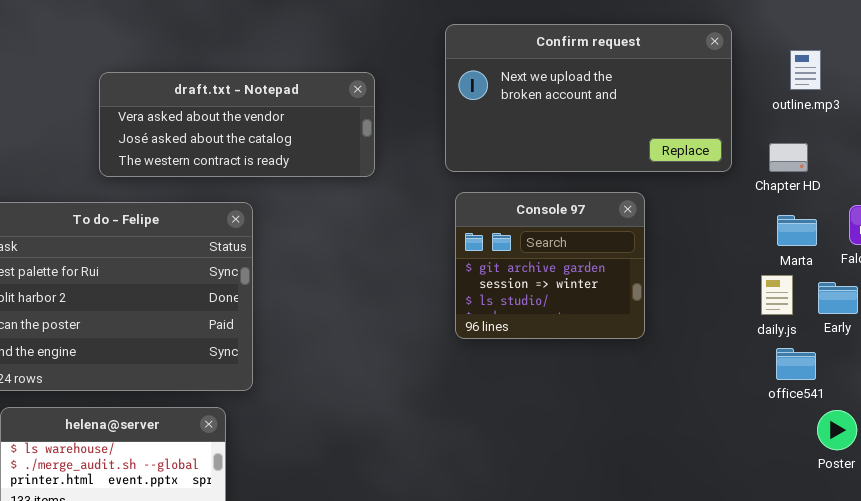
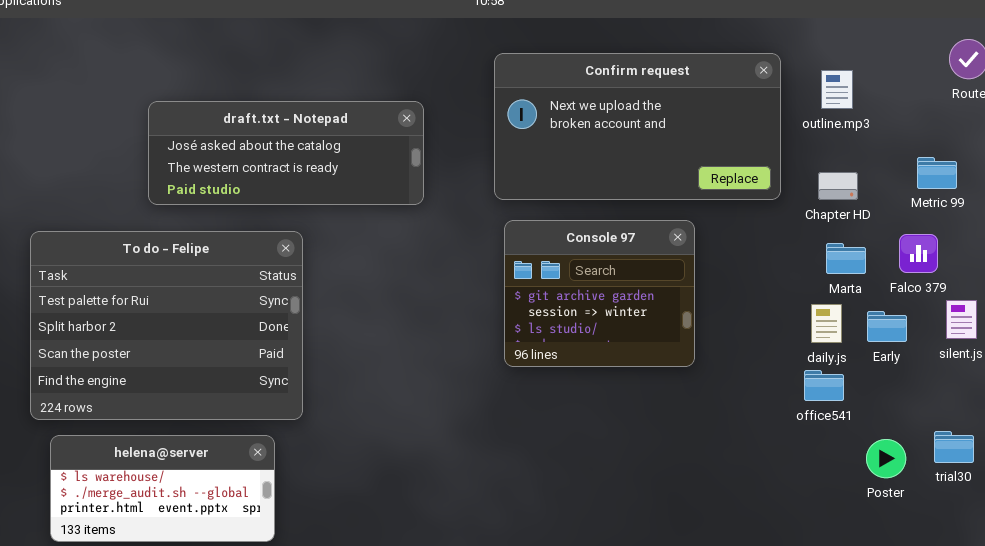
outline.mp3: [790,50,821,90] -> [821,70,853,109], moved
draft.txt - Notepad: [99,72,375,177] -> [148,101,424,205], scrolled down 1 row
office541: [776,348,816,380] -> [804,370,844,401], moved

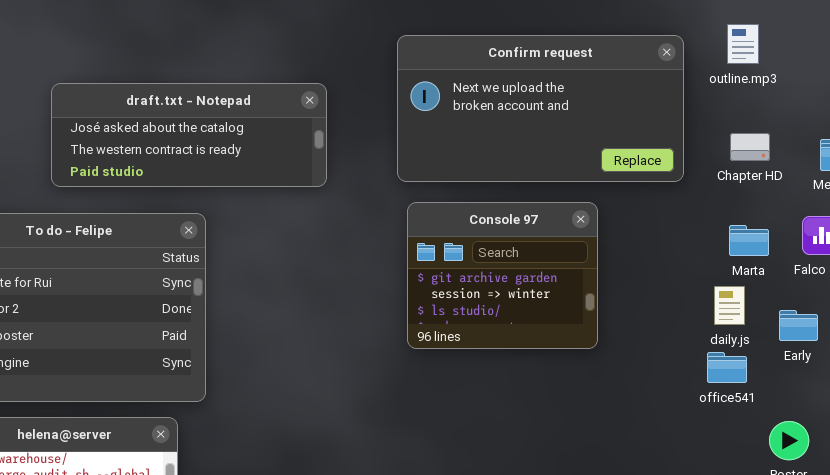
outline.mp3: [821,70,853,109] -> [727,24,759,64], moved
Chapter HD: [818,172,858,200] -> [730,133,770,161], moved
Early: [867,311,907,342] -> [779,310,818,341], moved

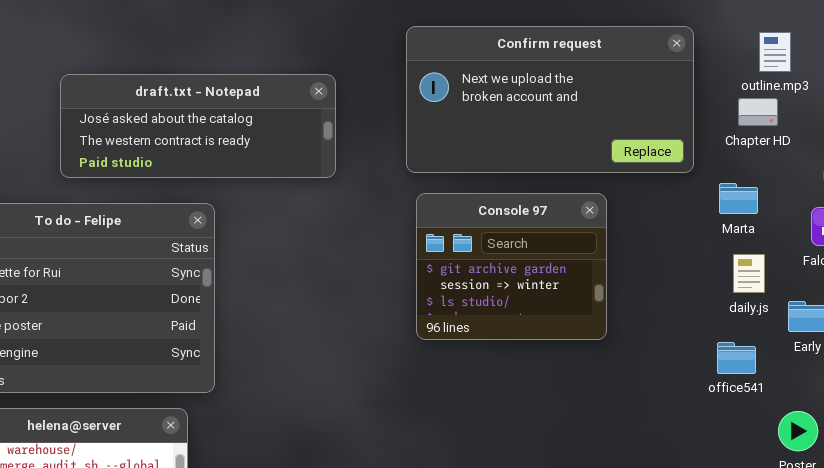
outline.mp3: [727,24,759,64] -> [759,32,791,72], moved
Chapter HD: [730,133,770,161] -> [738,98,778,126], moved
Marta: [729,225,769,256] -> [719,183,758,214], moved
daily.js: [714,286,745,325] -> [733,254,765,293], moved

